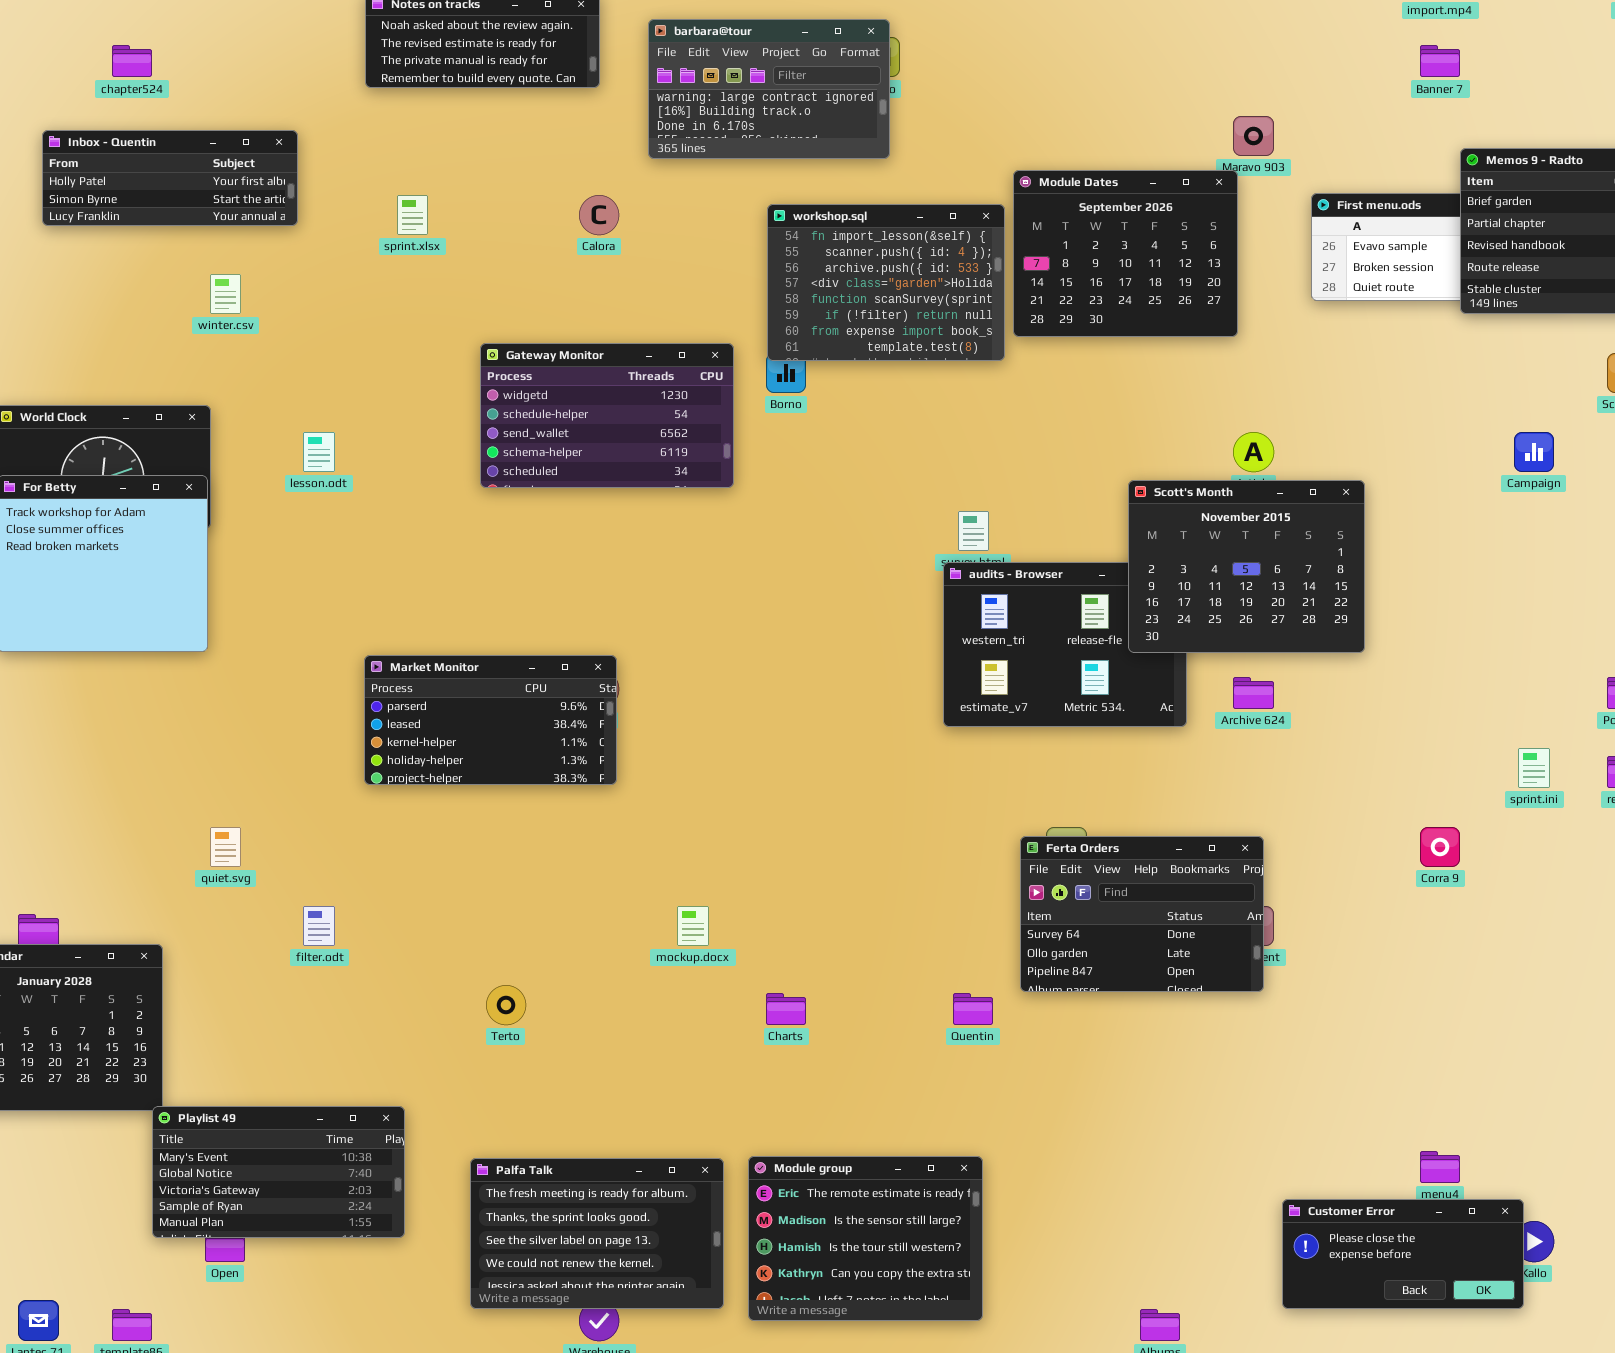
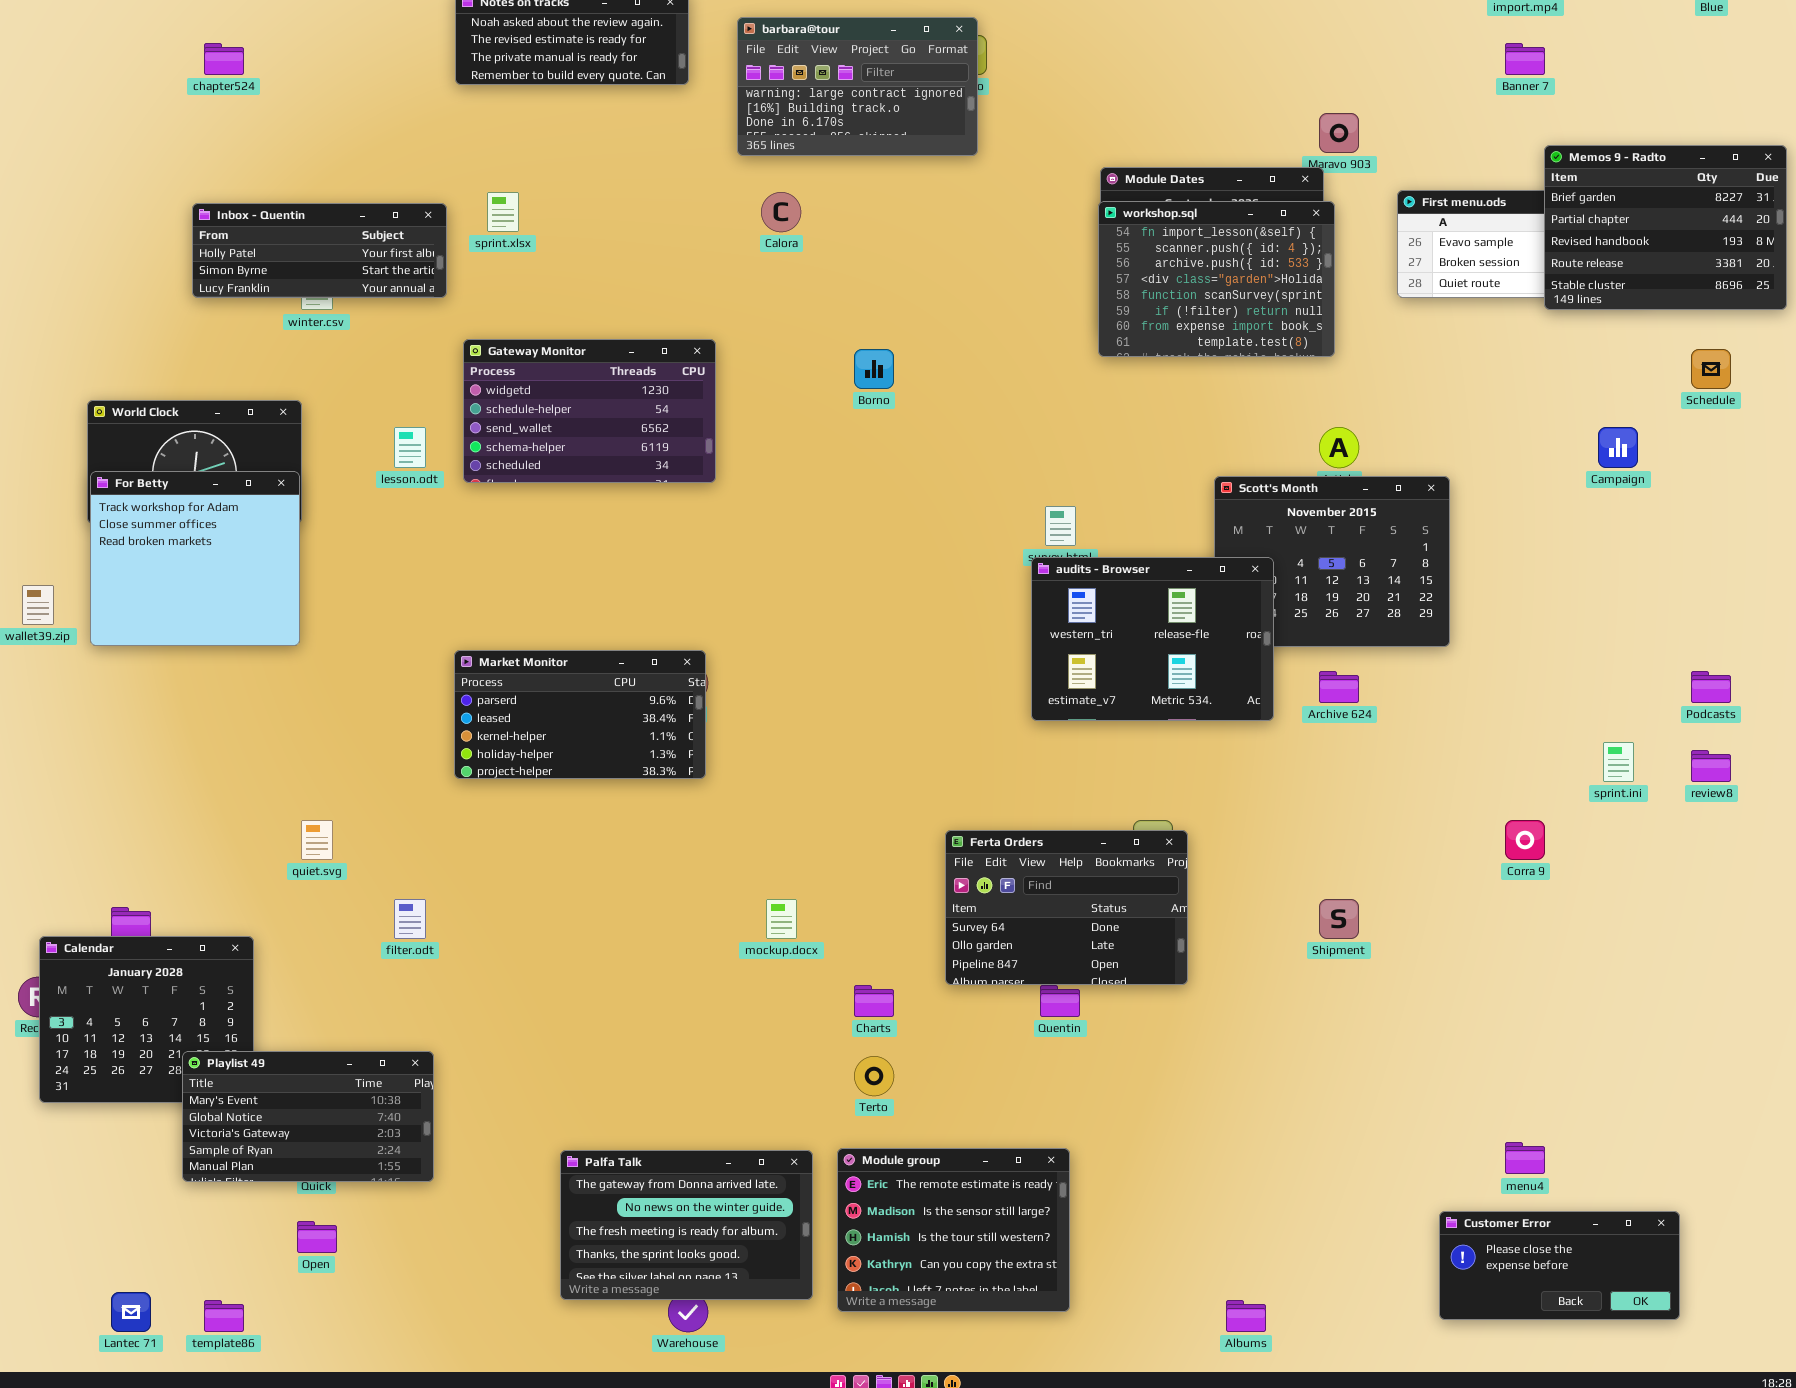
Inbox - Quentin: [42,130,298,226] -> [192,203,447,298], moved
Calora: [579,195,619,235] -> [761,192,801,232], moved
workshop.sql: [767,204,1005,361] -> [1098,201,1335,357], moved
Gateway Monitor: [480,343,734,488] -> [463,339,716,483], moved
audits - Browser: [943,562,1187,727] -> [1031,557,1274,721], raised
Ferta Orders: [1020,836,1264,992] -> [945,830,1188,985], moved
Terto: [486,985,526,1025] -> [854,1056,894,1096], moved
Playlist 49: [152,1106,405,1238] -> [182,1051,434,1182], moved
Palfa Talk: [470,1158,724,1309] -> [560,1150,813,1300], scrolled up 2 rows
Customer Error: [1282,1199,1524,1309] -> [1439,1211,1680,1320], moved

